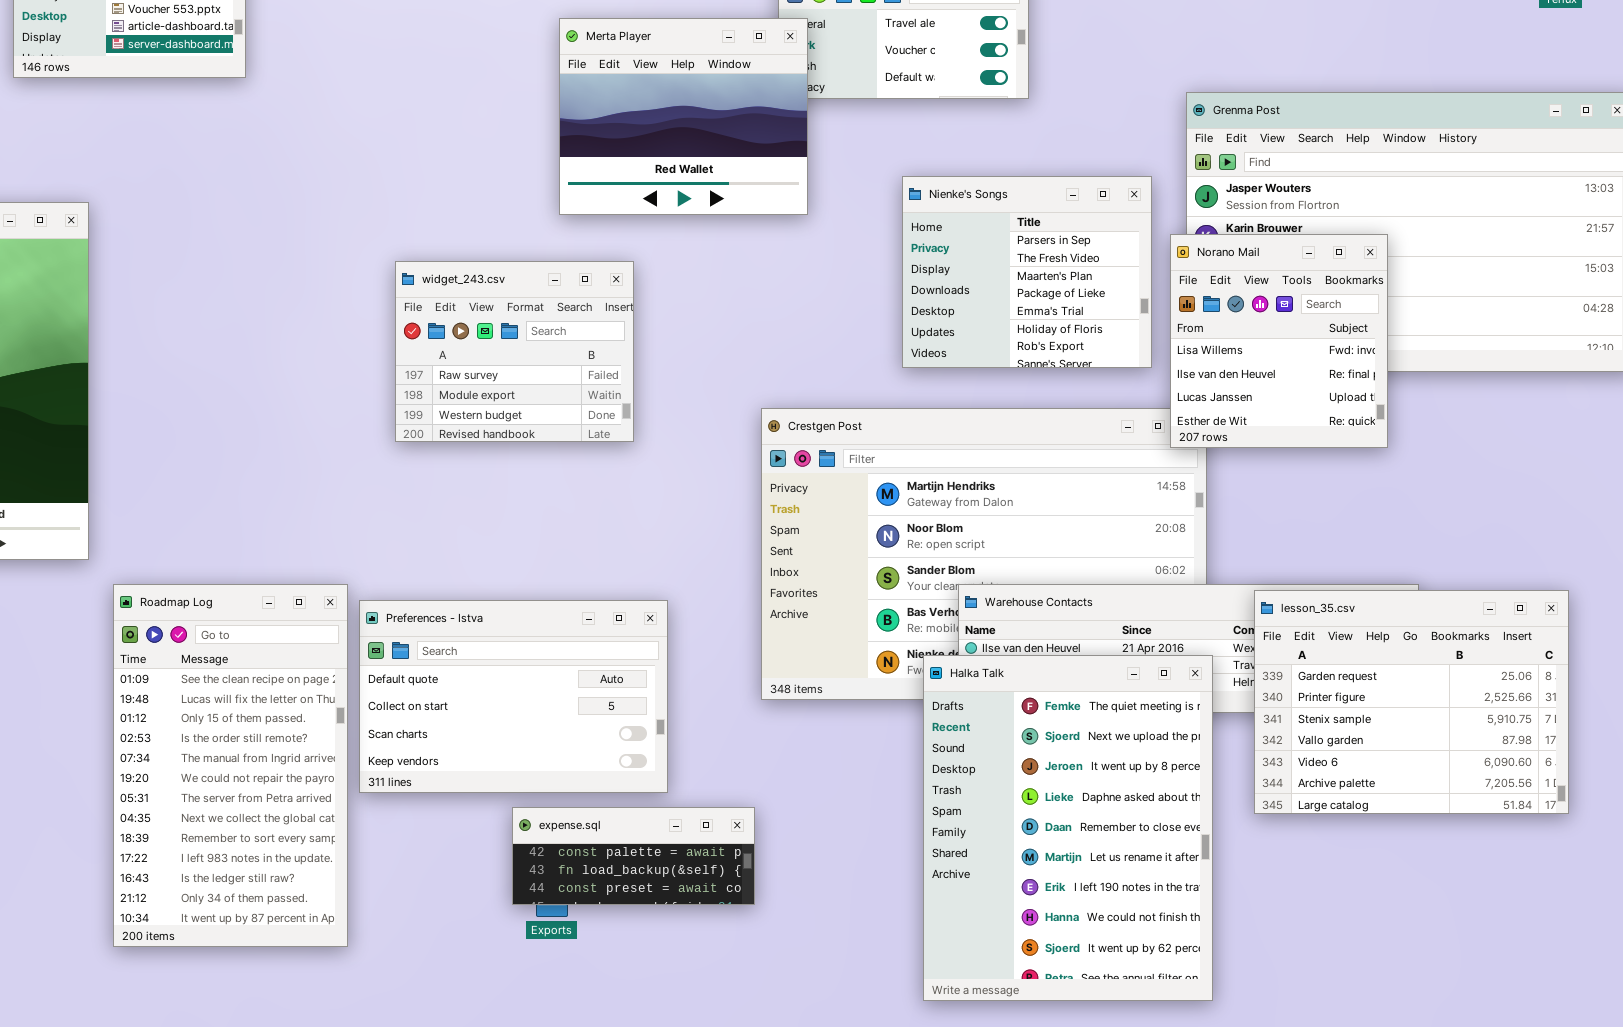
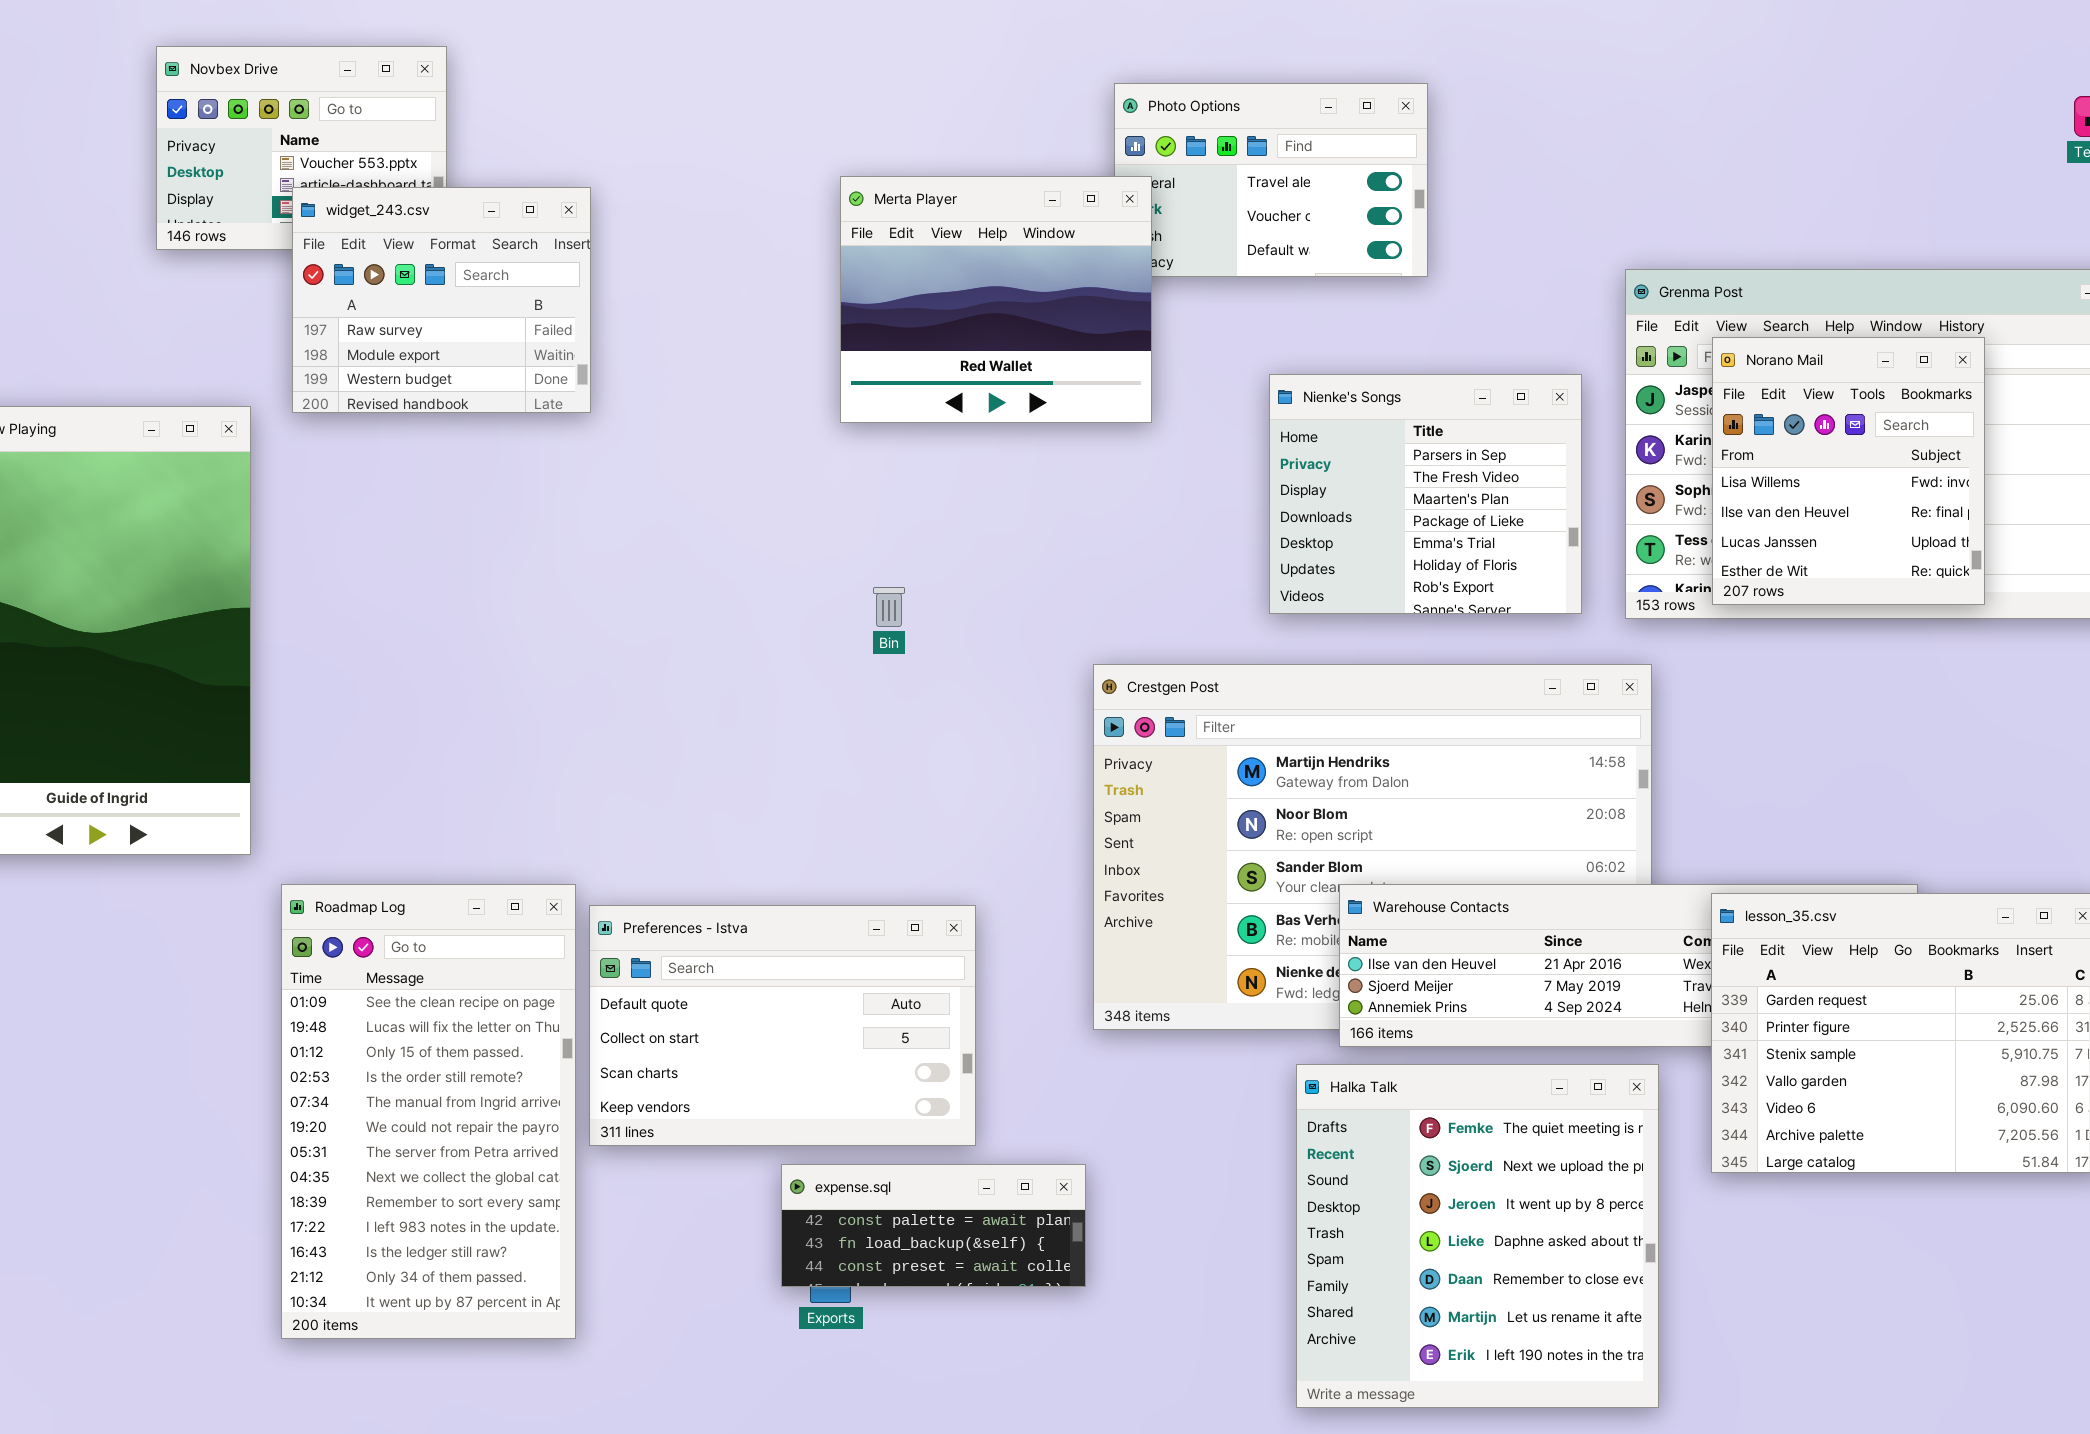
Norano Mail: [1170,234,1388,448] -> [1712,337,1985,605], moved
widget_243.csv: [395,261,634,442] -> [292,187,591,413], moved
Halka Talk: [923,655,1213,1001] -> [1296,1064,1659,1408], resized

